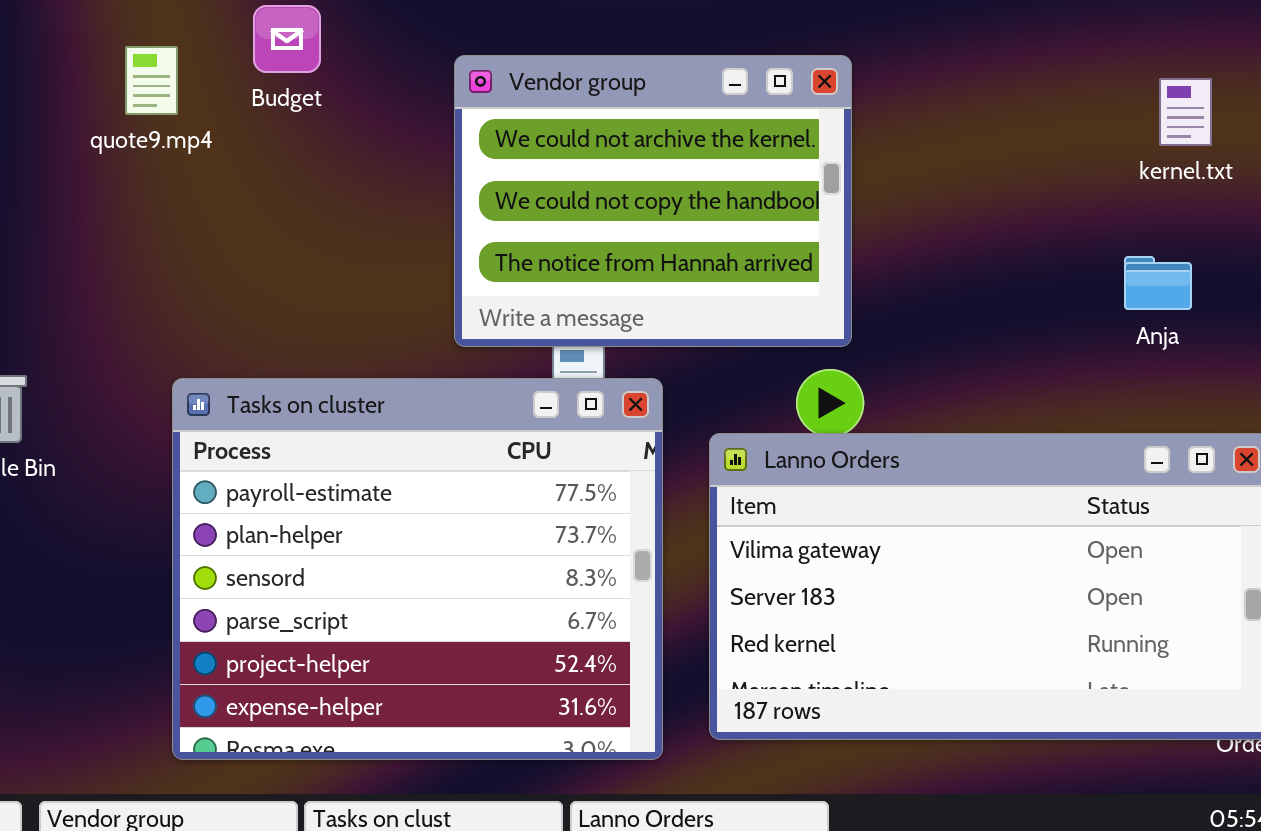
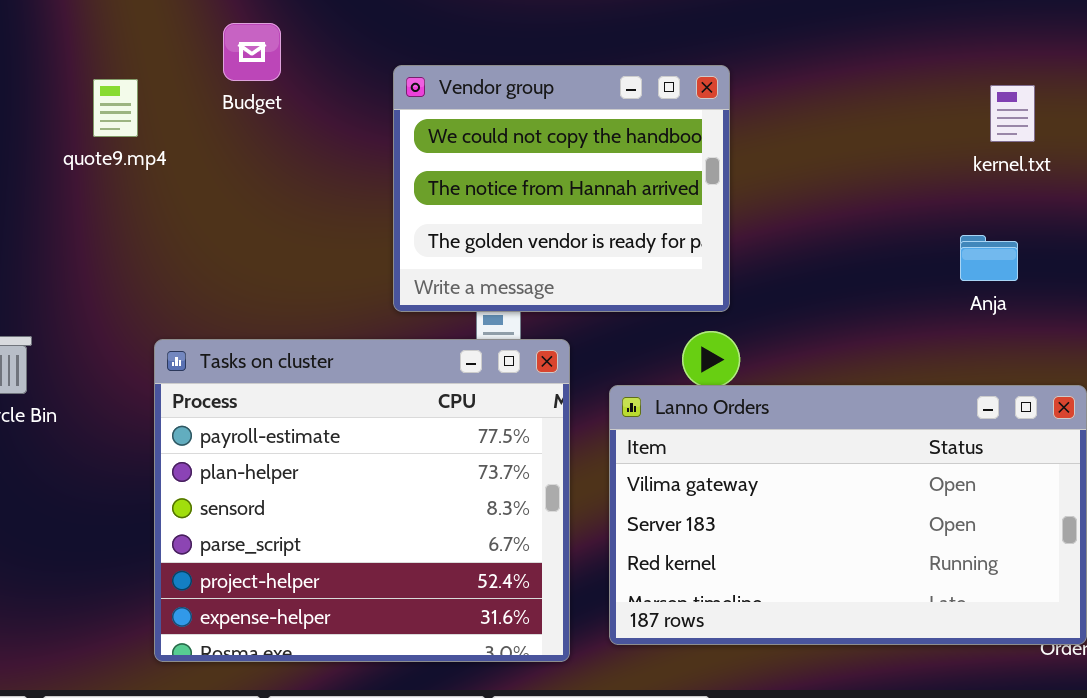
quote9.mp4: [125,46,178,115] -> [93,79,138,137], moved
Vendor group: [454,55,852,347] -> [393,65,730,312], scrolled down 1 row

